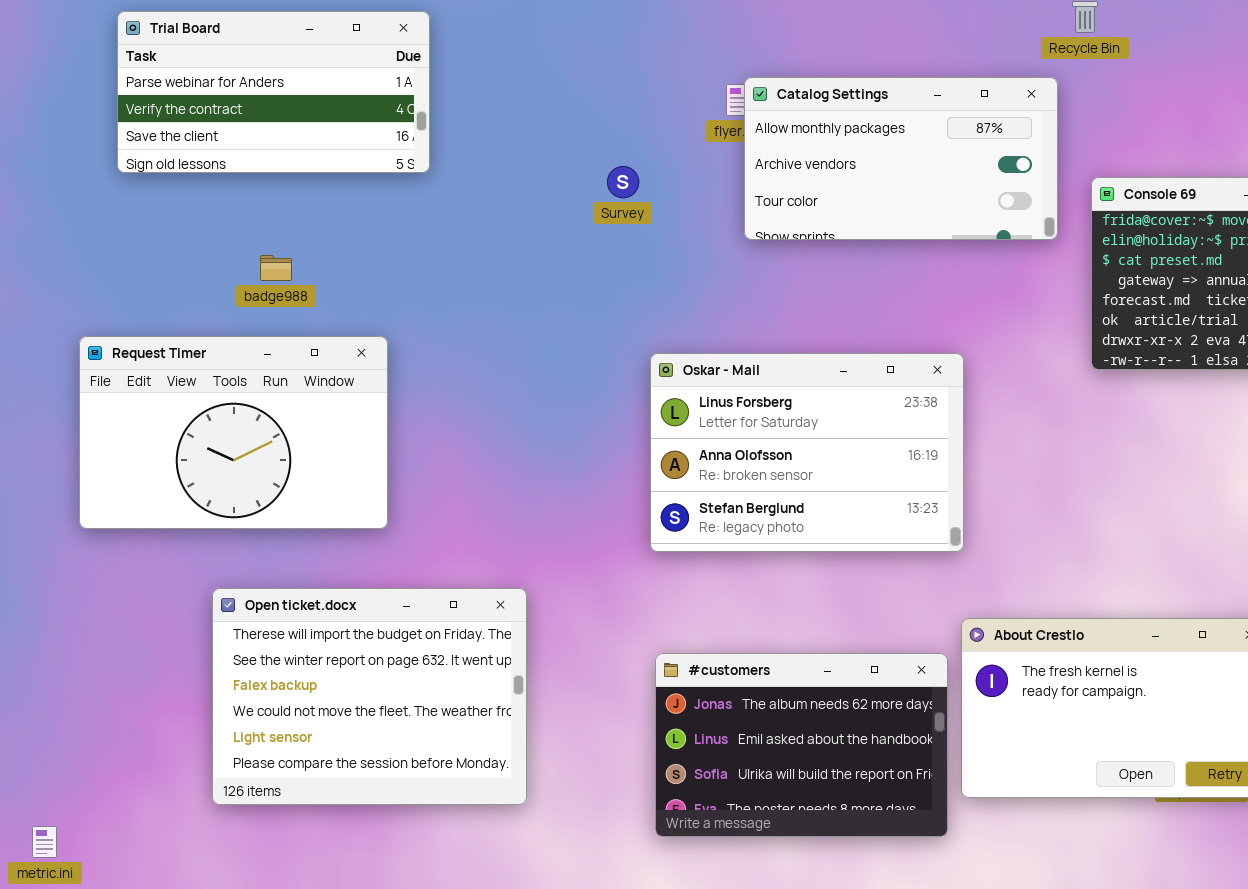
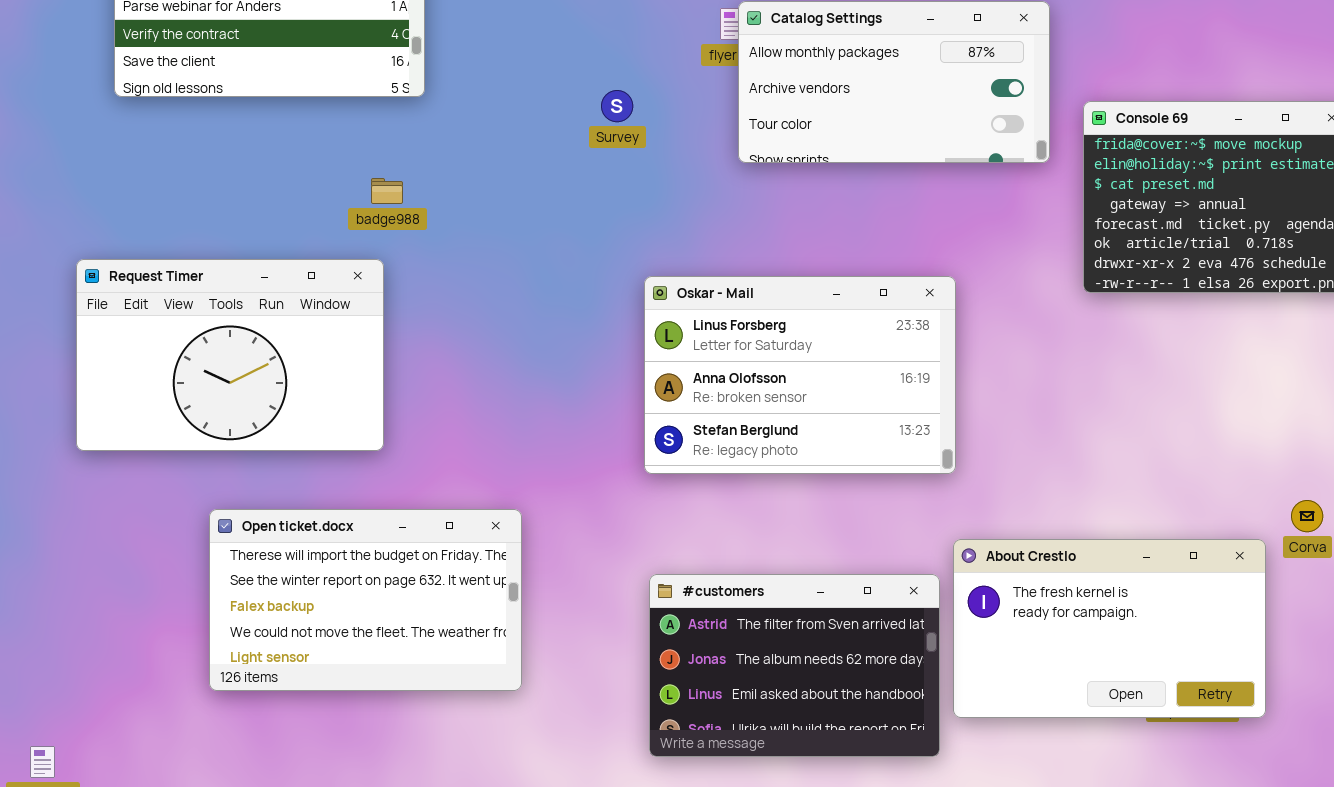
badge988: [260,255,292,281] -> [371,178,403,204], moved
Open ticket.docx: [212,588,527,805] -> [209,509,522,691], resized
#customers: [655,653,948,837] -> [649,574,940,757], scrolled up 1 row

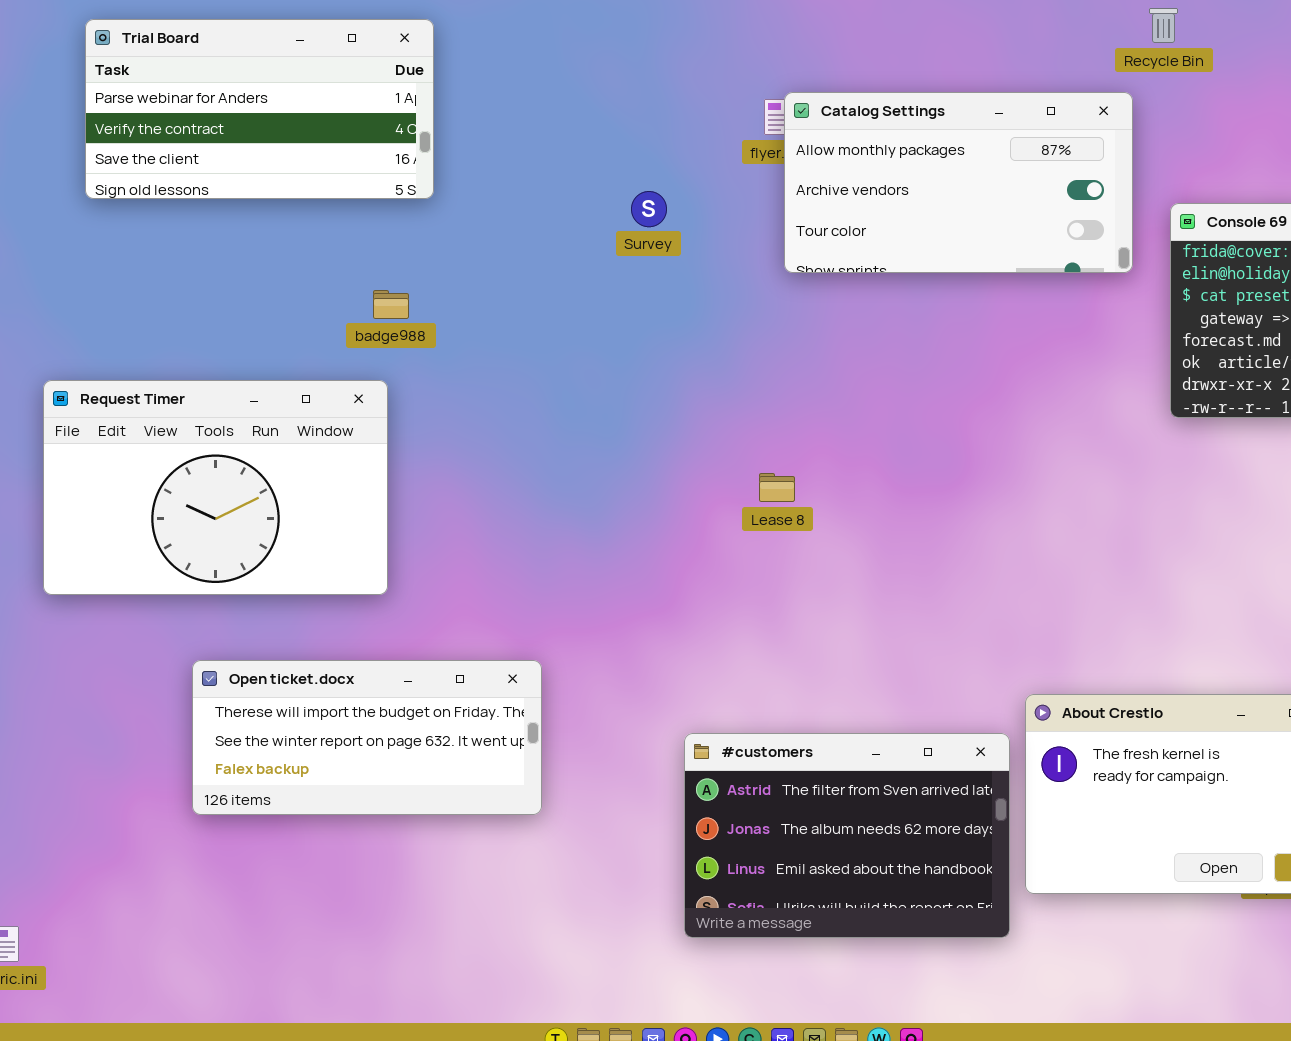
Oskar - Mail: [644,276,956,474] -> none, closed
Open ticket.docx: [209,509,522,691] -> [192,660,542,815], resized

